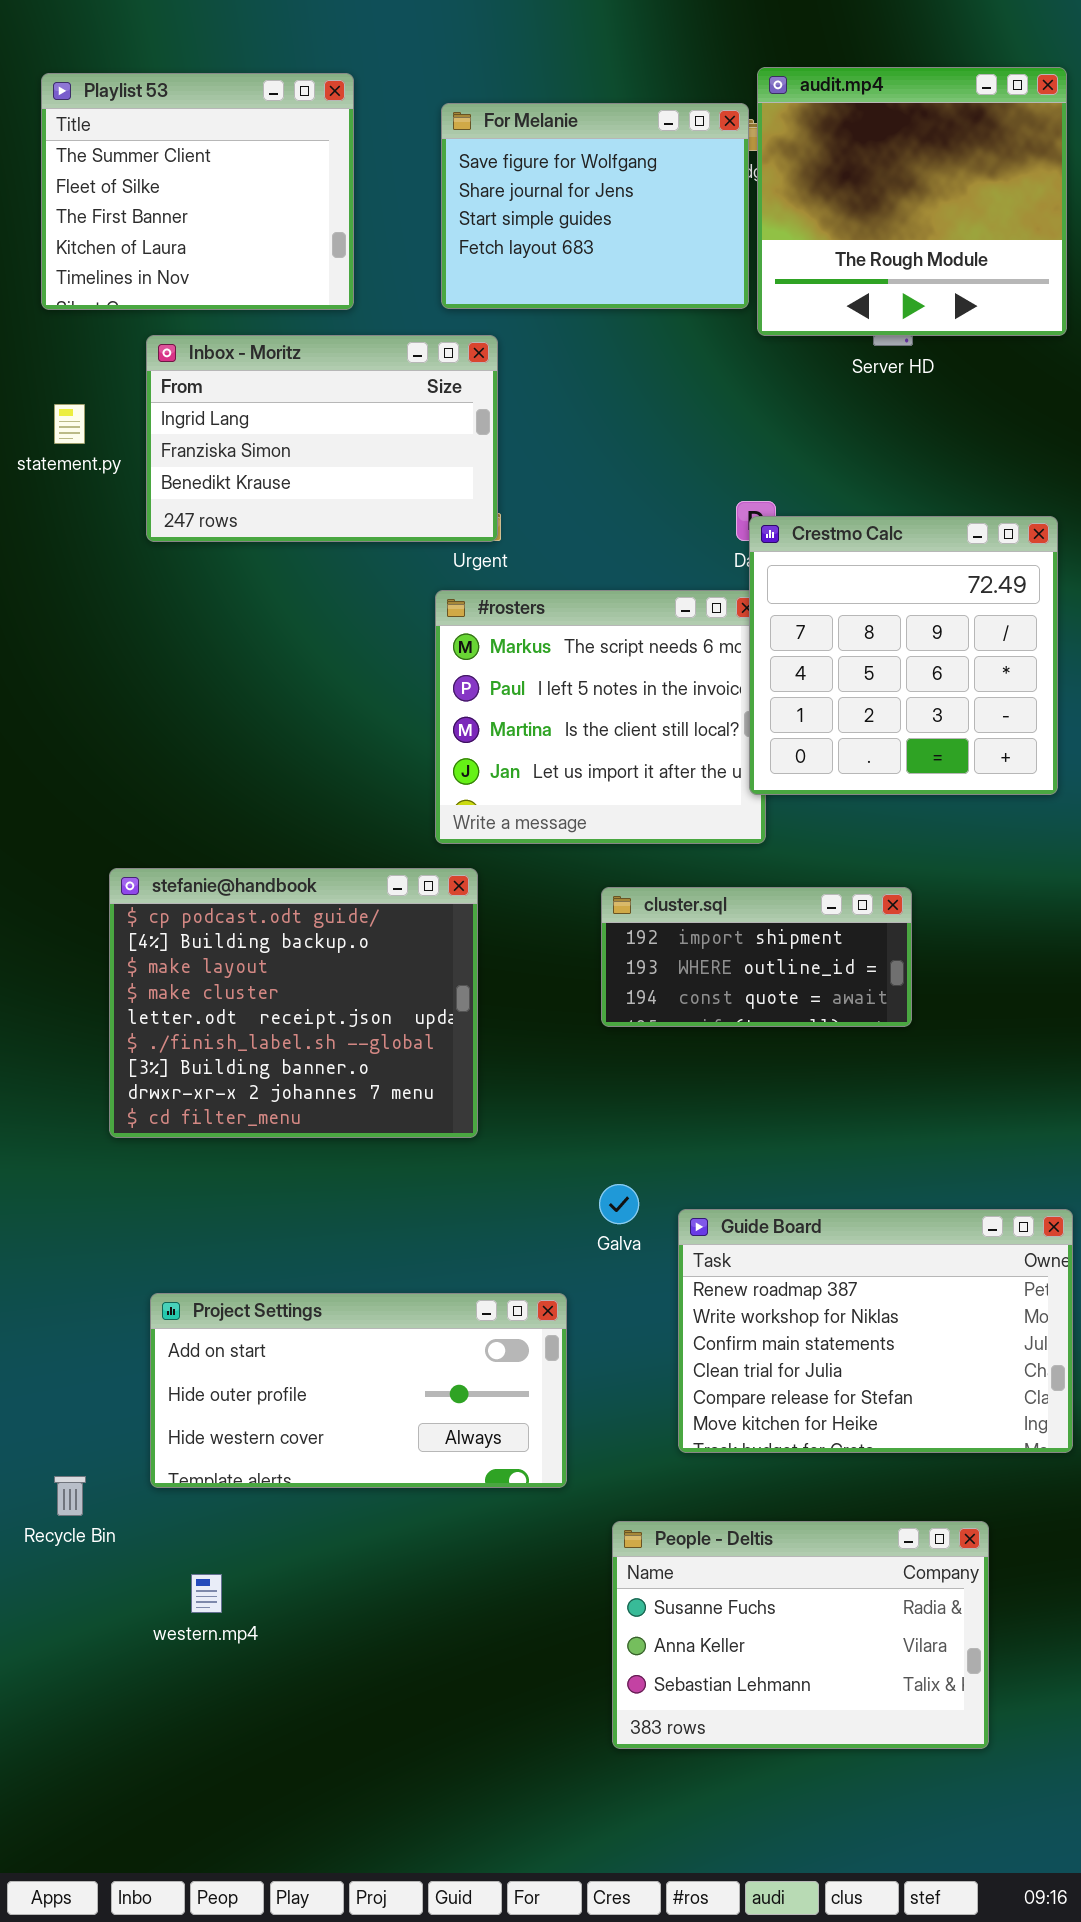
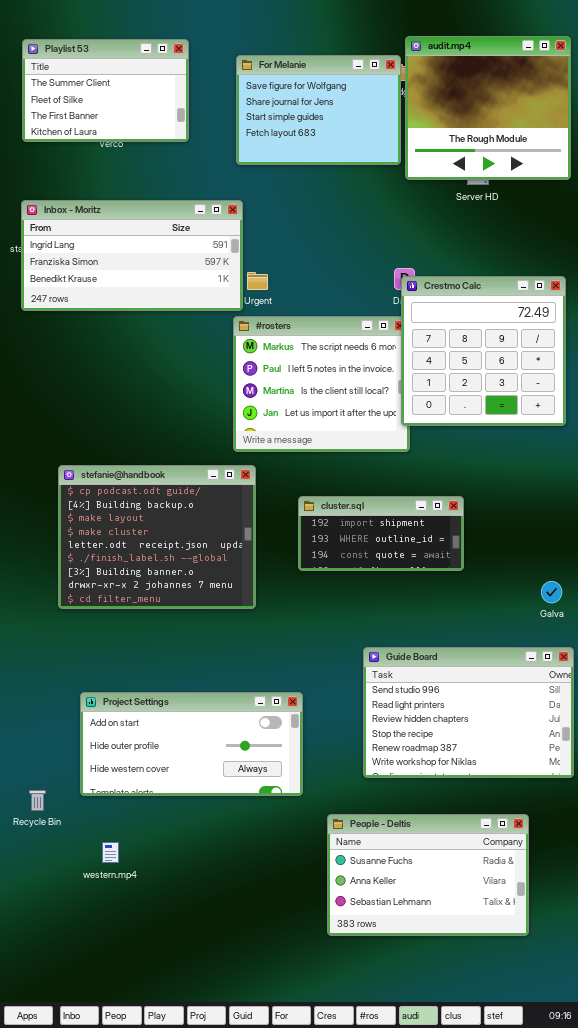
Playlist 53: [41,73,354,310] -> [22,39,189,142], resized
Inbox - Moritz: [146,335,498,542] -> [21,200,243,311], moved, resized
cluster.sql: [601,887,912,1027] -> [298,496,464,571], moved
Galva: [599,1184,639,1224] -> [541,581,562,603], moved
Guide Board: [678,1209,1073,1453] -> [363,647,574,778], scrolled up 4 rows

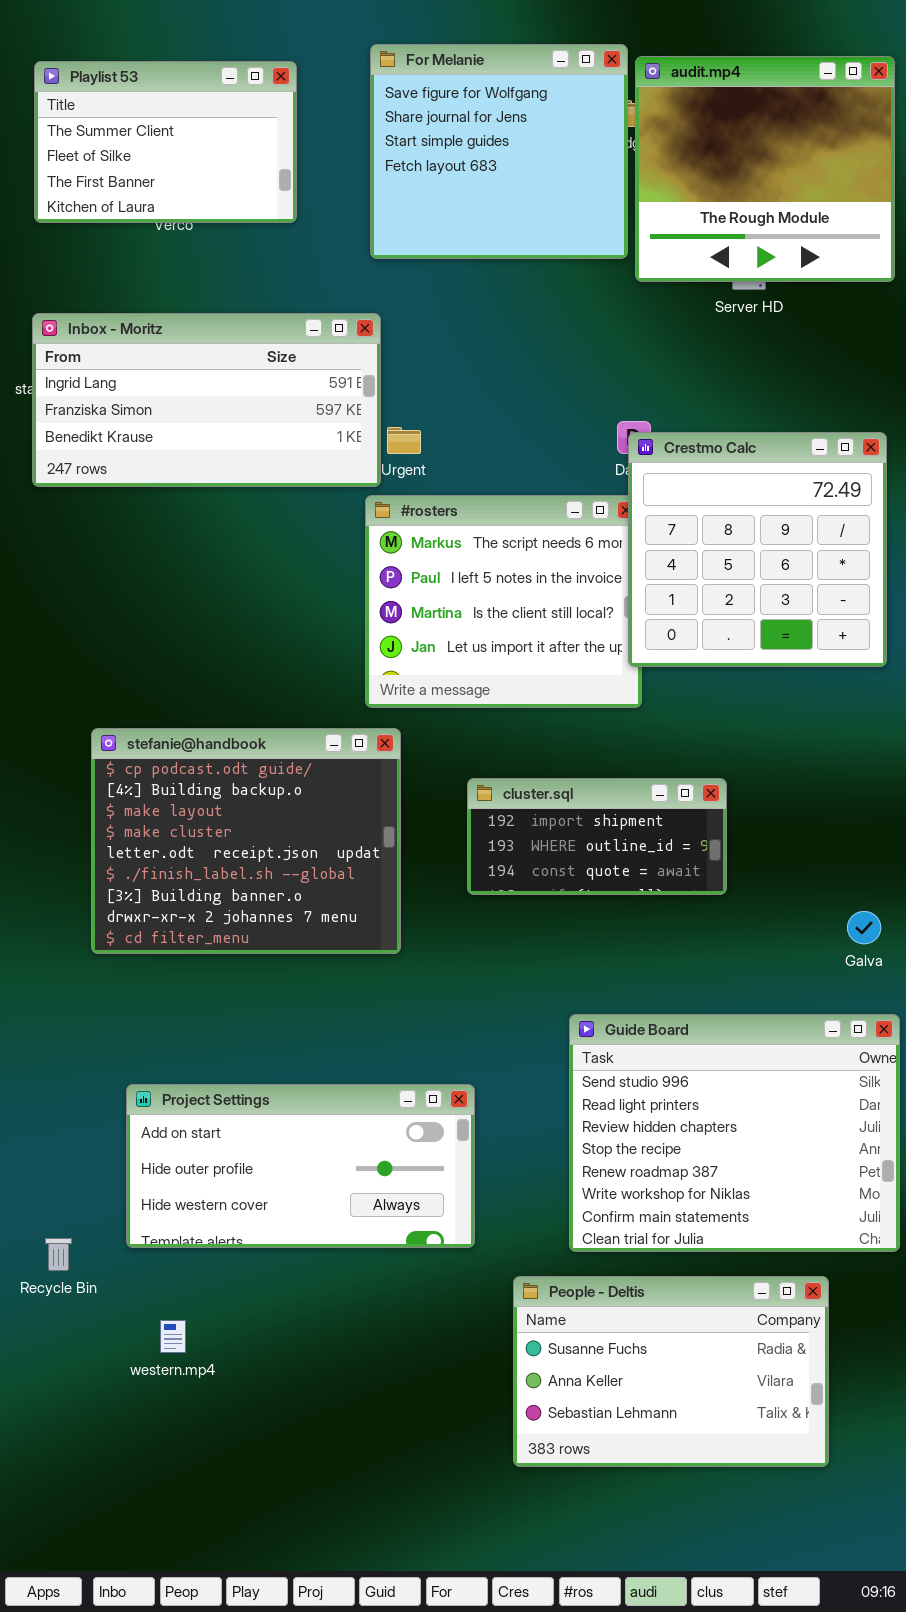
For Melanie: [236,55,401,165] -> [370,44,628,259], resized
Guide Board: [363,647,574,778] -> [569,1014,900,1252], resized

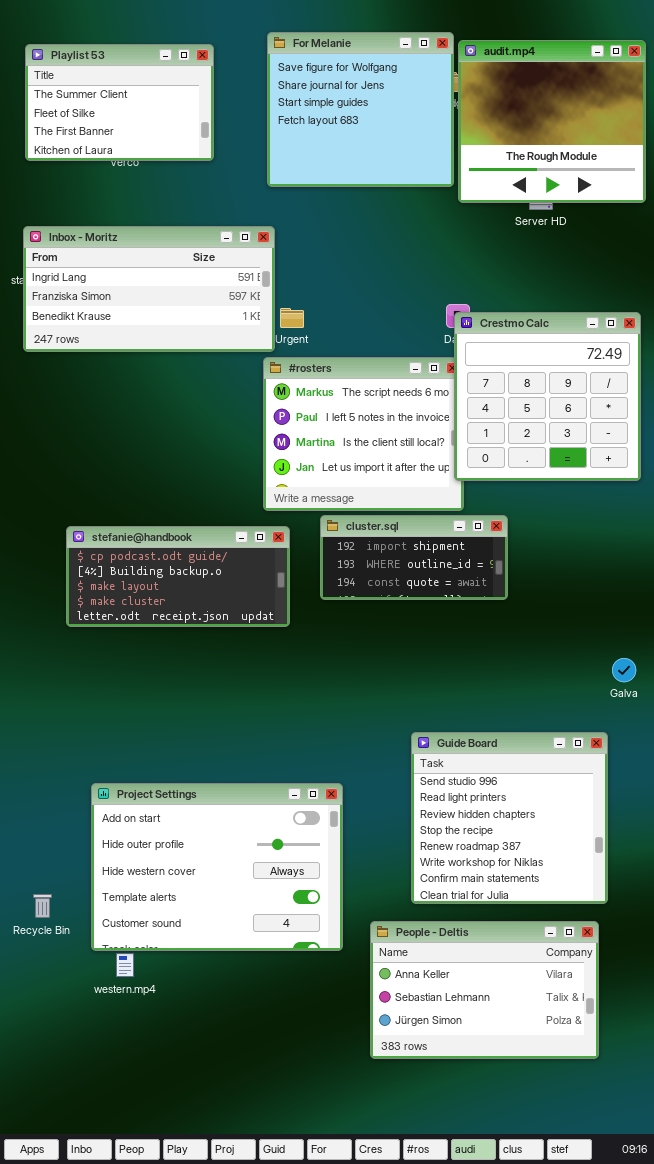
stefanie@handbook: [91,728,401,954] -> [66,526,290,627], resized
cluster.sql: [467,778,727,895] -> [320,515,508,600], moved
Guide Board: [569,1014,900,1252] -> [411,732,608,904], resized
Project Settings: [126,1084,475,1248] -> [91,783,343,951], resized
People - Deltis: [513,1276,829,1467] -> [370,921,599,1059], scrolled down 1 row

